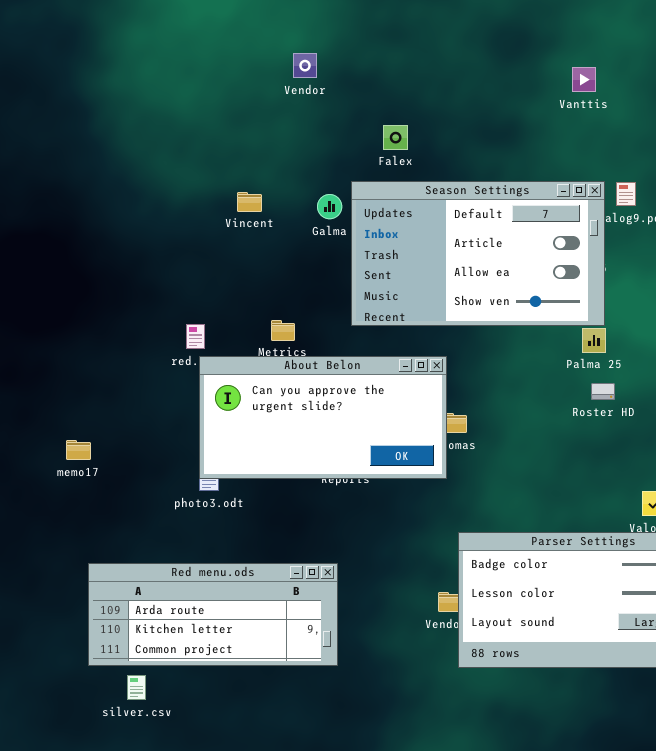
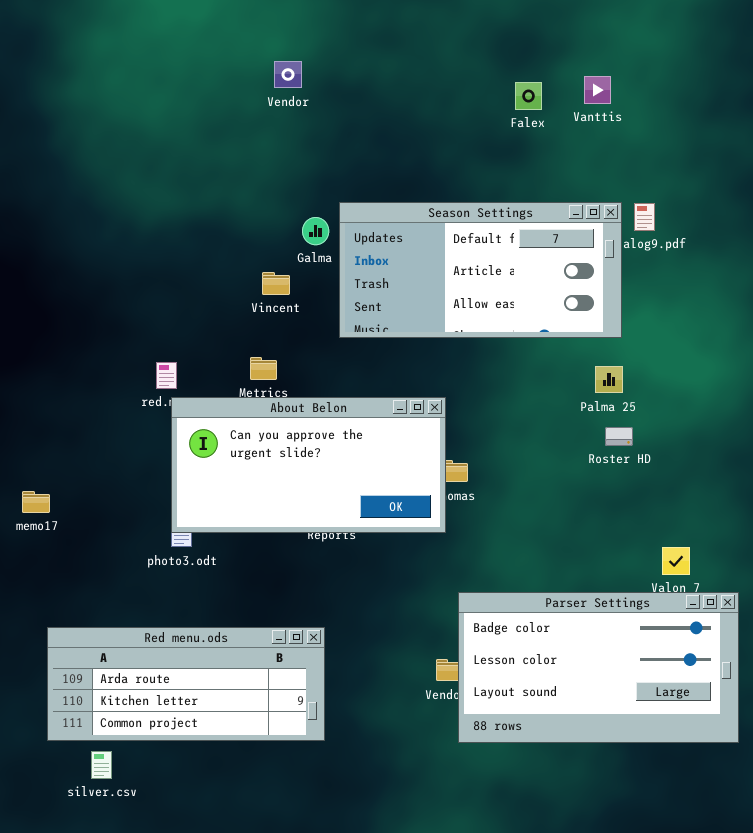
Falex: [383,125,408,150] -> [515,82,542,110], moved
Season Settings: [351,181,605,326] -> [339,202,622,338], resized
Vincent: [237,192,262,212] -> [262,272,290,295], moved

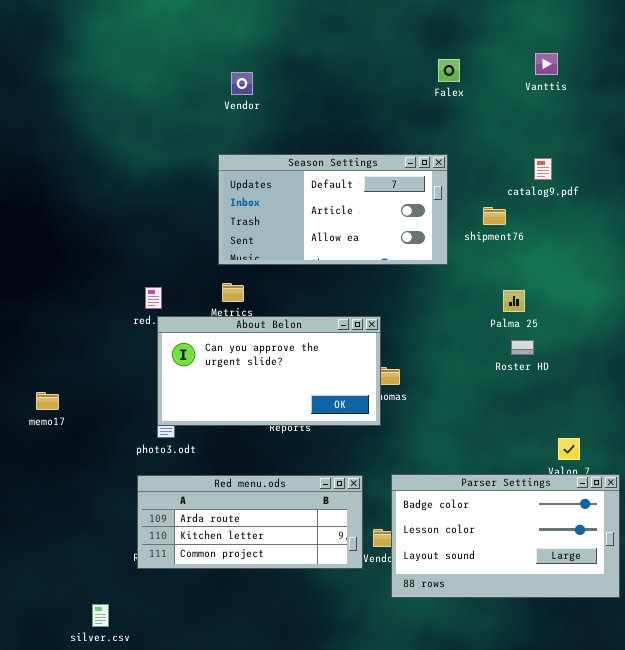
Vendor: [274,61,302,88] -> [231,72,253,95], moved
Vanttis: [584,76,611,104] -> [535,53,558,75], moved
Season Settings: [339,202,622,338] -> [218,154,448,265], moved
Red menu.ods: [47,627,325,741] -> [137,475,363,569], moved

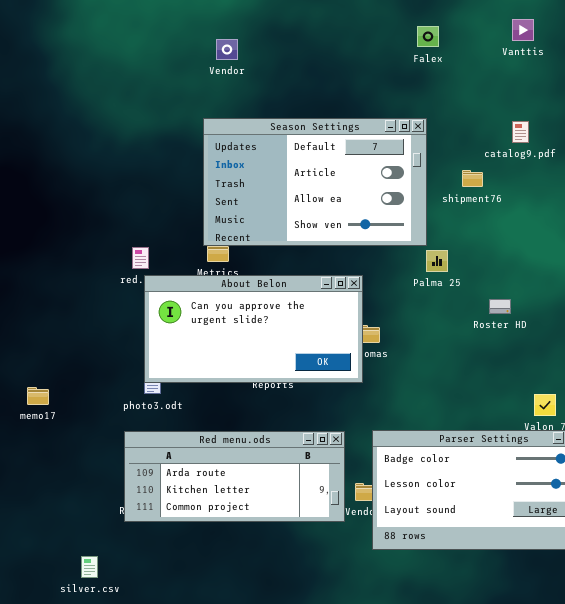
Season Settings: [218,154,448,265] -> [203,118,427,246], resized
Palma 25: [503,290,525,312] -> [426,250,448,272], moved
memo17: [36,392,59,410] -> [27,387,49,405], moved

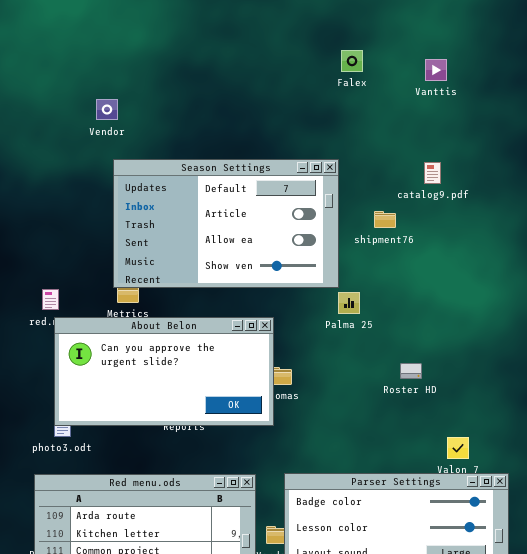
Falex: [417,26,439,47] -> [341,50,363,72], moved
Vendor: [216,39,238,60] -> [96,99,118,120], moved
Roster HD: [489,299,511,314] -> [400,363,422,379], moved

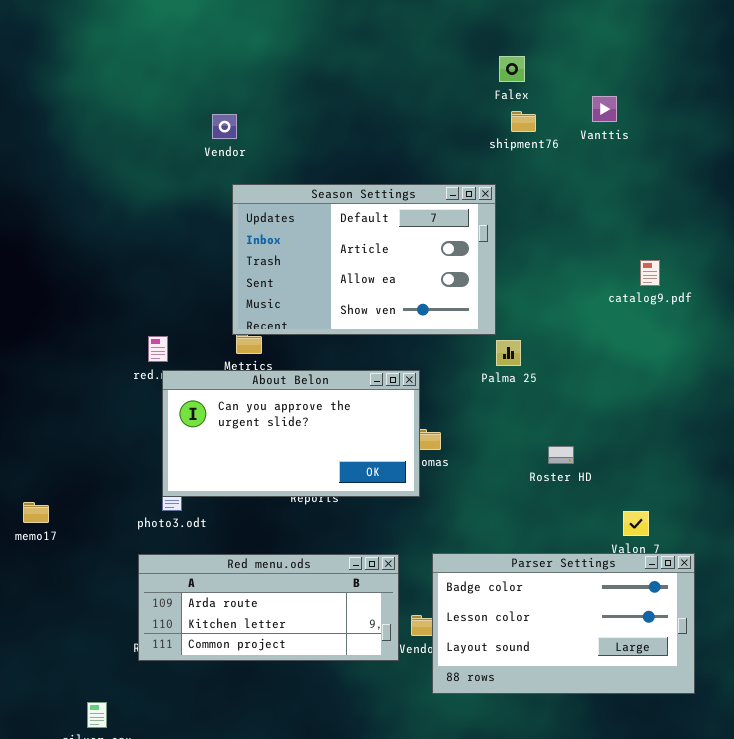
Vanttis: [425,59,447,81] -> [592,96,617,122], moved
catalog9.pdf: [424,162,441,184] -> [640,260,660,286], moved
shipment76: [374,211,396,228] -> [511,111,536,132], moved
Roster HD: [400,363,422,379] -> [548,446,574,464], moved

